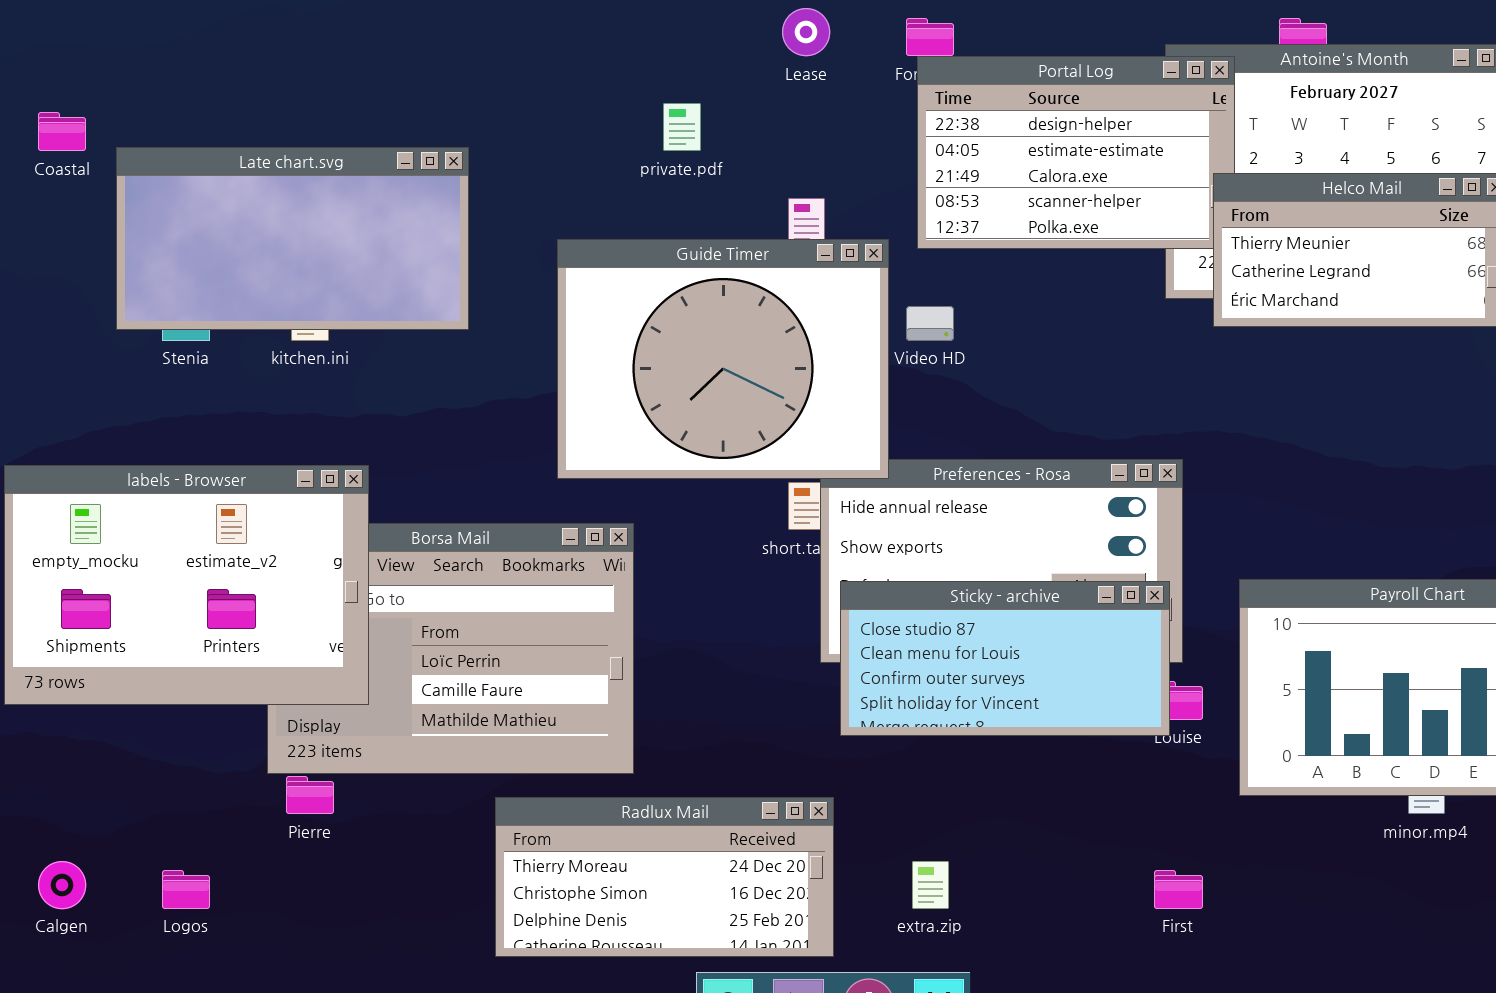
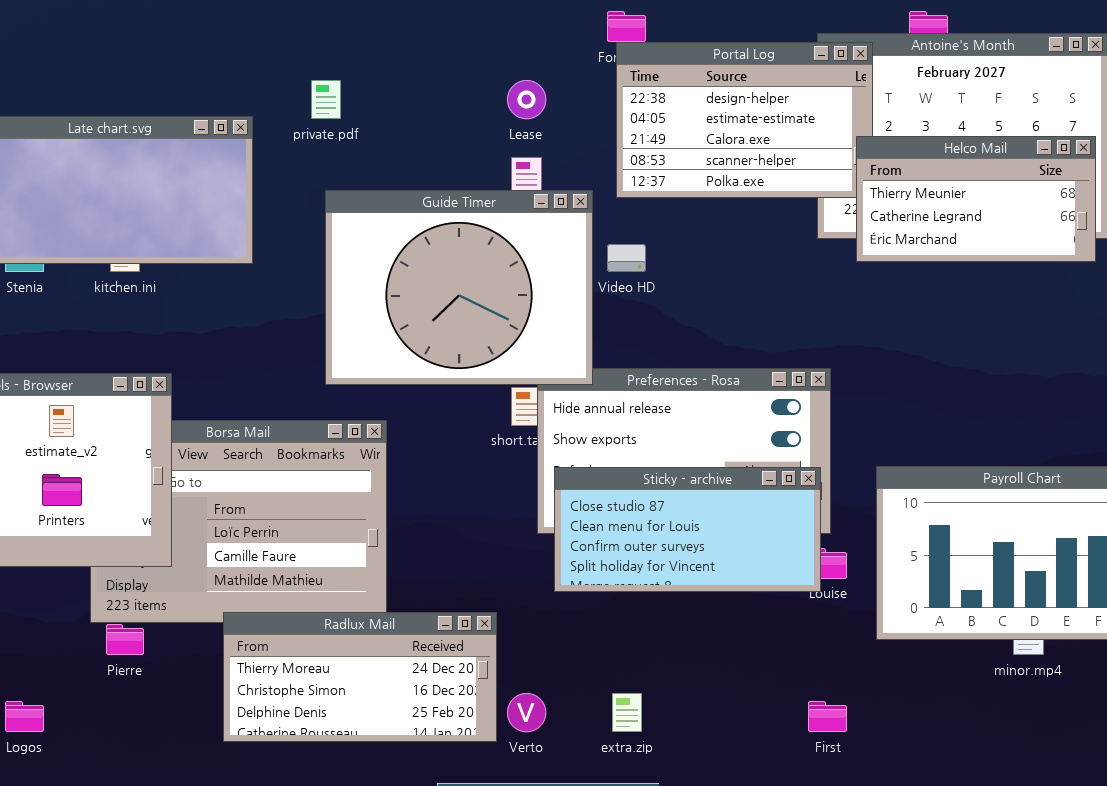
Lease: [782,8,830,56] -> [507,80,546,119], moved
private.pdf: [663,103,701,151] -> [311,80,341,119], moved
Radlux Mail: [495,797,834,957] -> [223,612,497,742], moved

